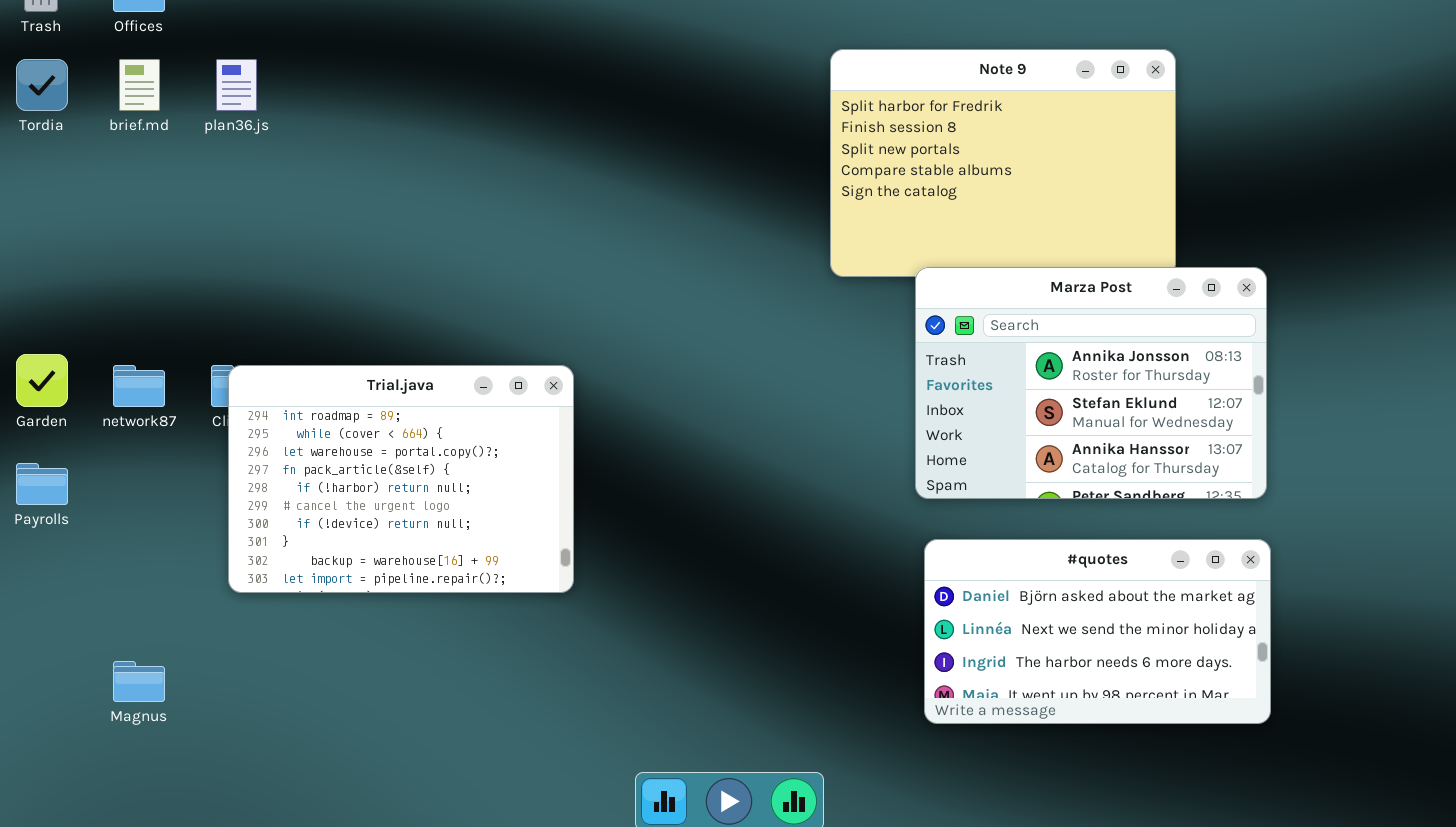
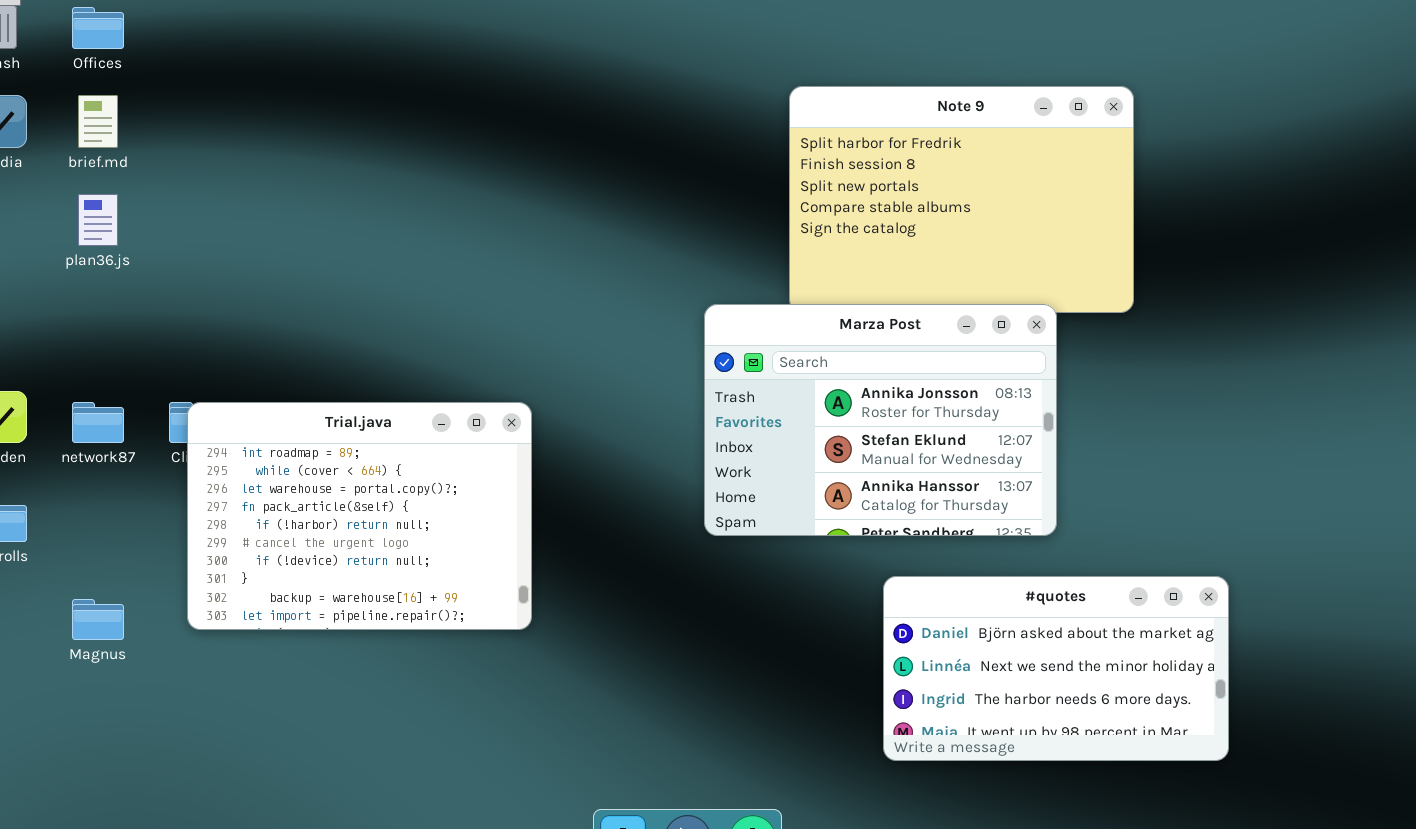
plan36.js: [216,59,257,111] -> [78,194,118,246], moved
Marza Post: [915,267,1267,499] -> [704,304,1057,536], moved
Magnus: [113,661,165,702] -> [72,599,124,640], moved

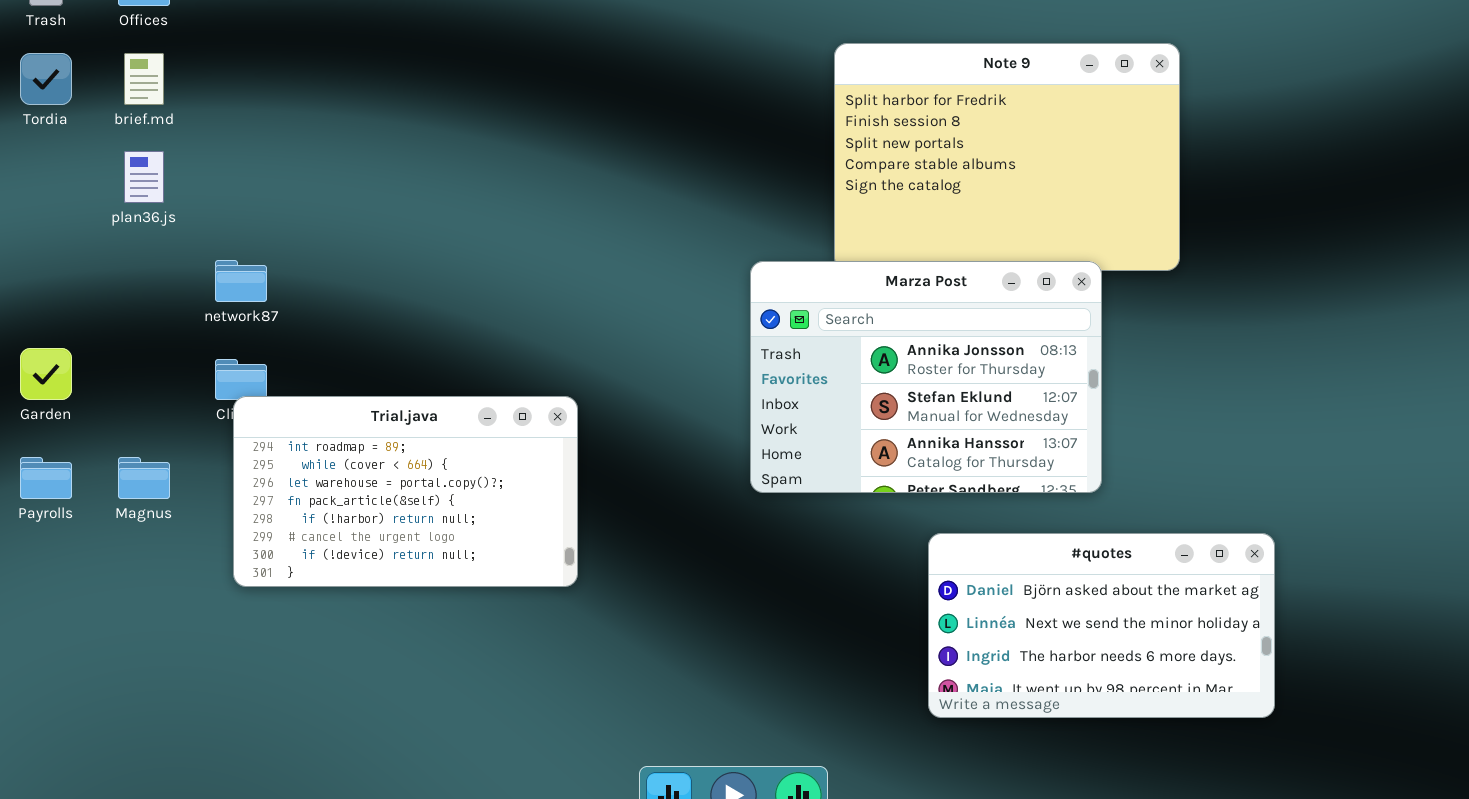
network87: [72,402,124,443] -> [215,260,267,302], moved
Trial.java: [187,402,532,630] -> [233,396,578,587], resized
Magnus: [72,599,124,640] -> [118,457,170,499], moved

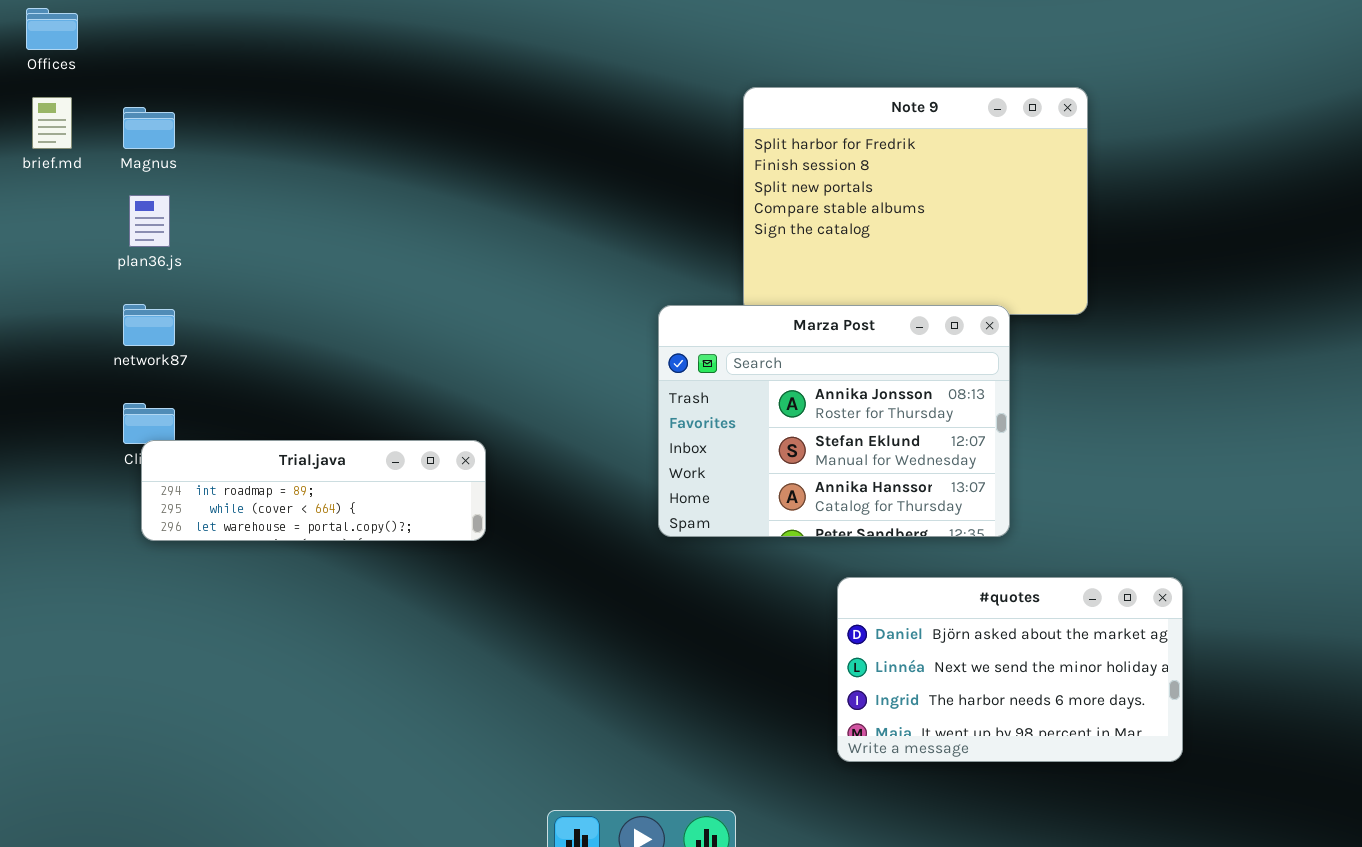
plan36.js: [124,151,164,203] -> [129,195,170,247], moved
Trial.java: [233,396,578,587] -> [141,440,486,541], resized
Magnus: [118,457,170,499] -> [123,107,175,149], moved

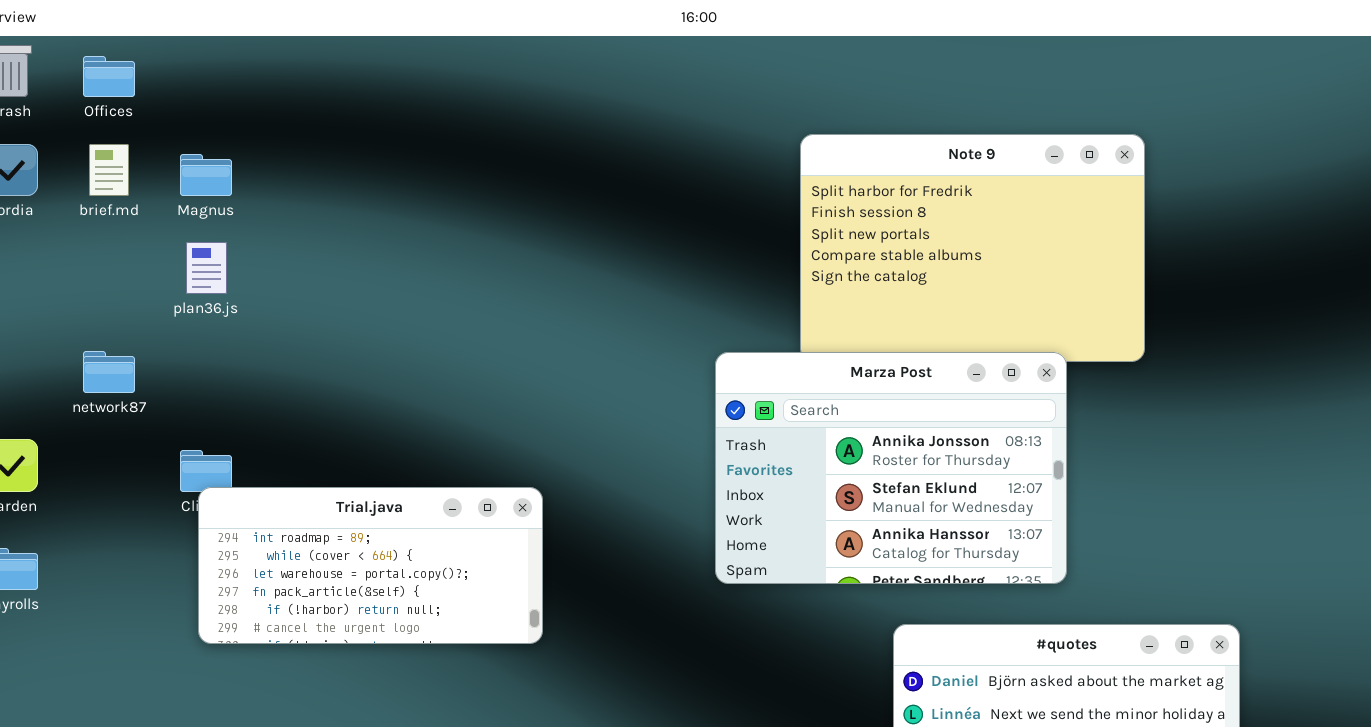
network87: [123,304,175,346] -> [83,351,135,393], moved
Trial.java: [141,440,486,541] -> [198,487,543,644], resized

